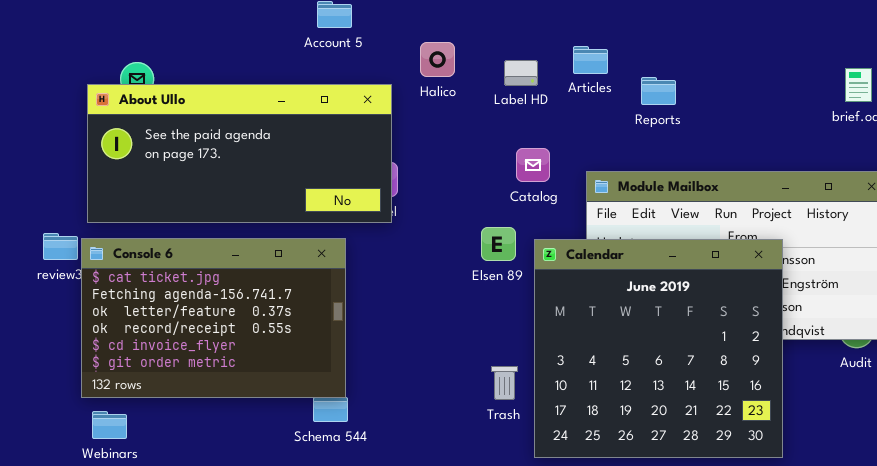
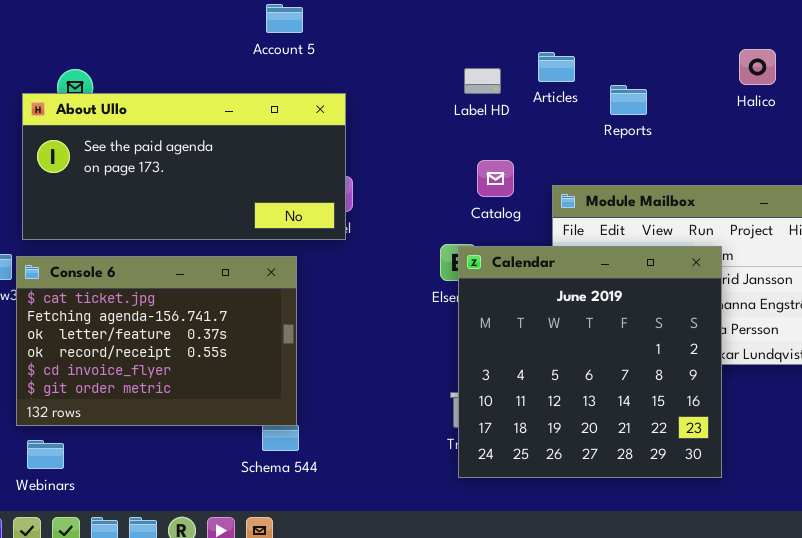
Halico: [420,42,455,77] -> [739,49,776,85], moved
Calendar: [534,239,783,458] -> [458,246,722,478], moved

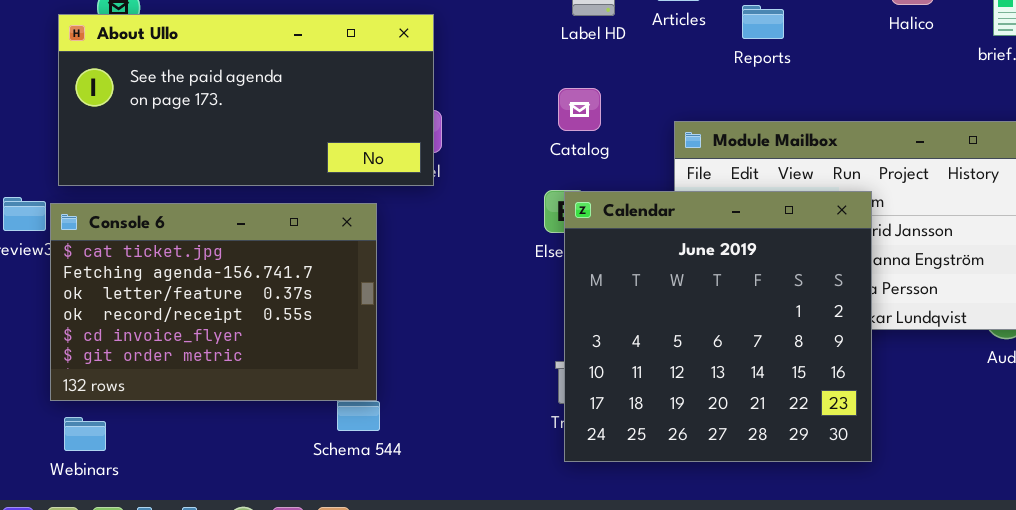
Catalog: [477,160,514,197] -> [558,88,601,131], moved

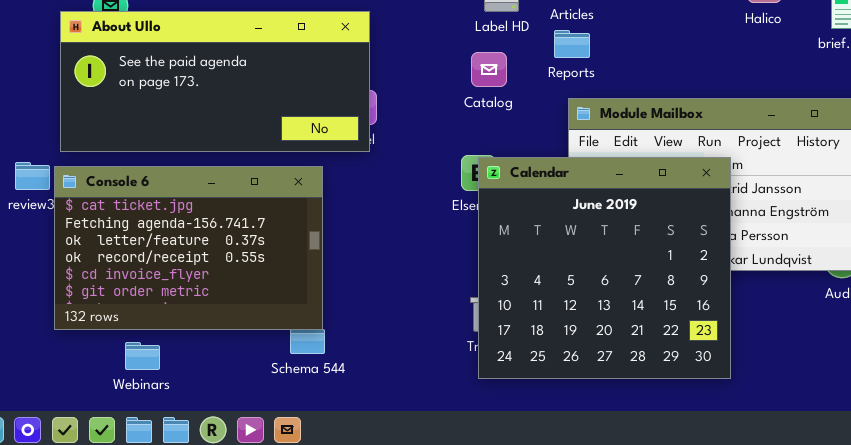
Reports: [742,5,784,39] -> [554,30,590,58], moved
Catalog: [558,88,601,131] -> [471,52,507,87], moved
Webinars: [64,417,106,451] -> [125,342,160,370], moved

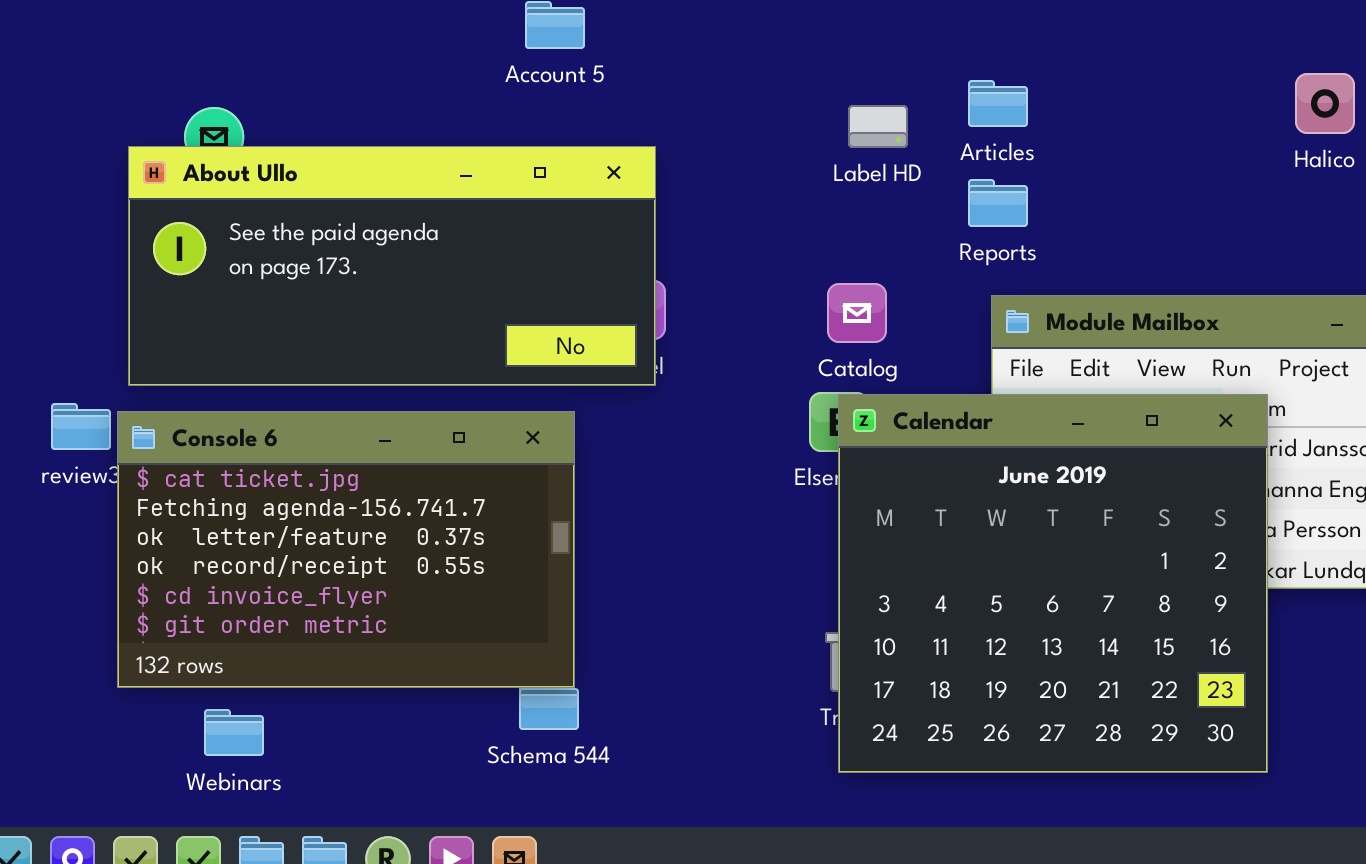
Catalog: [471,52,507,87] -> [827,283,887,343], moved
Webinars: [125,342,160,370] -> [204,709,264,756], moved

